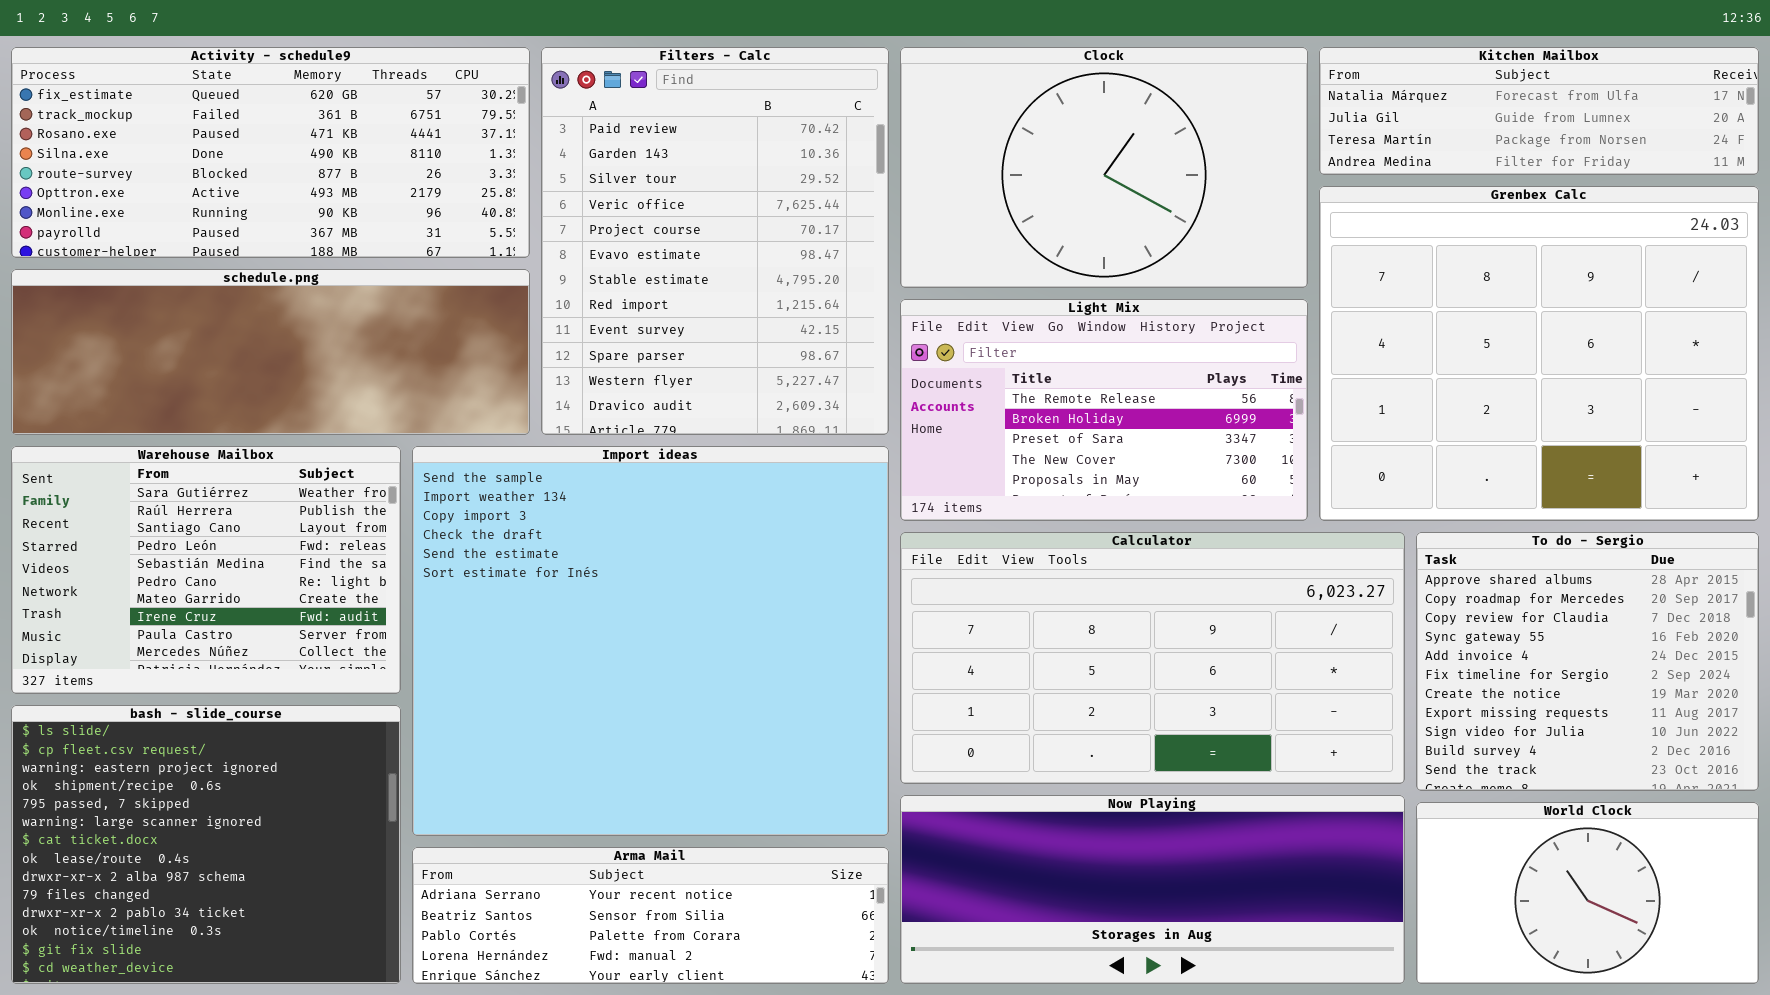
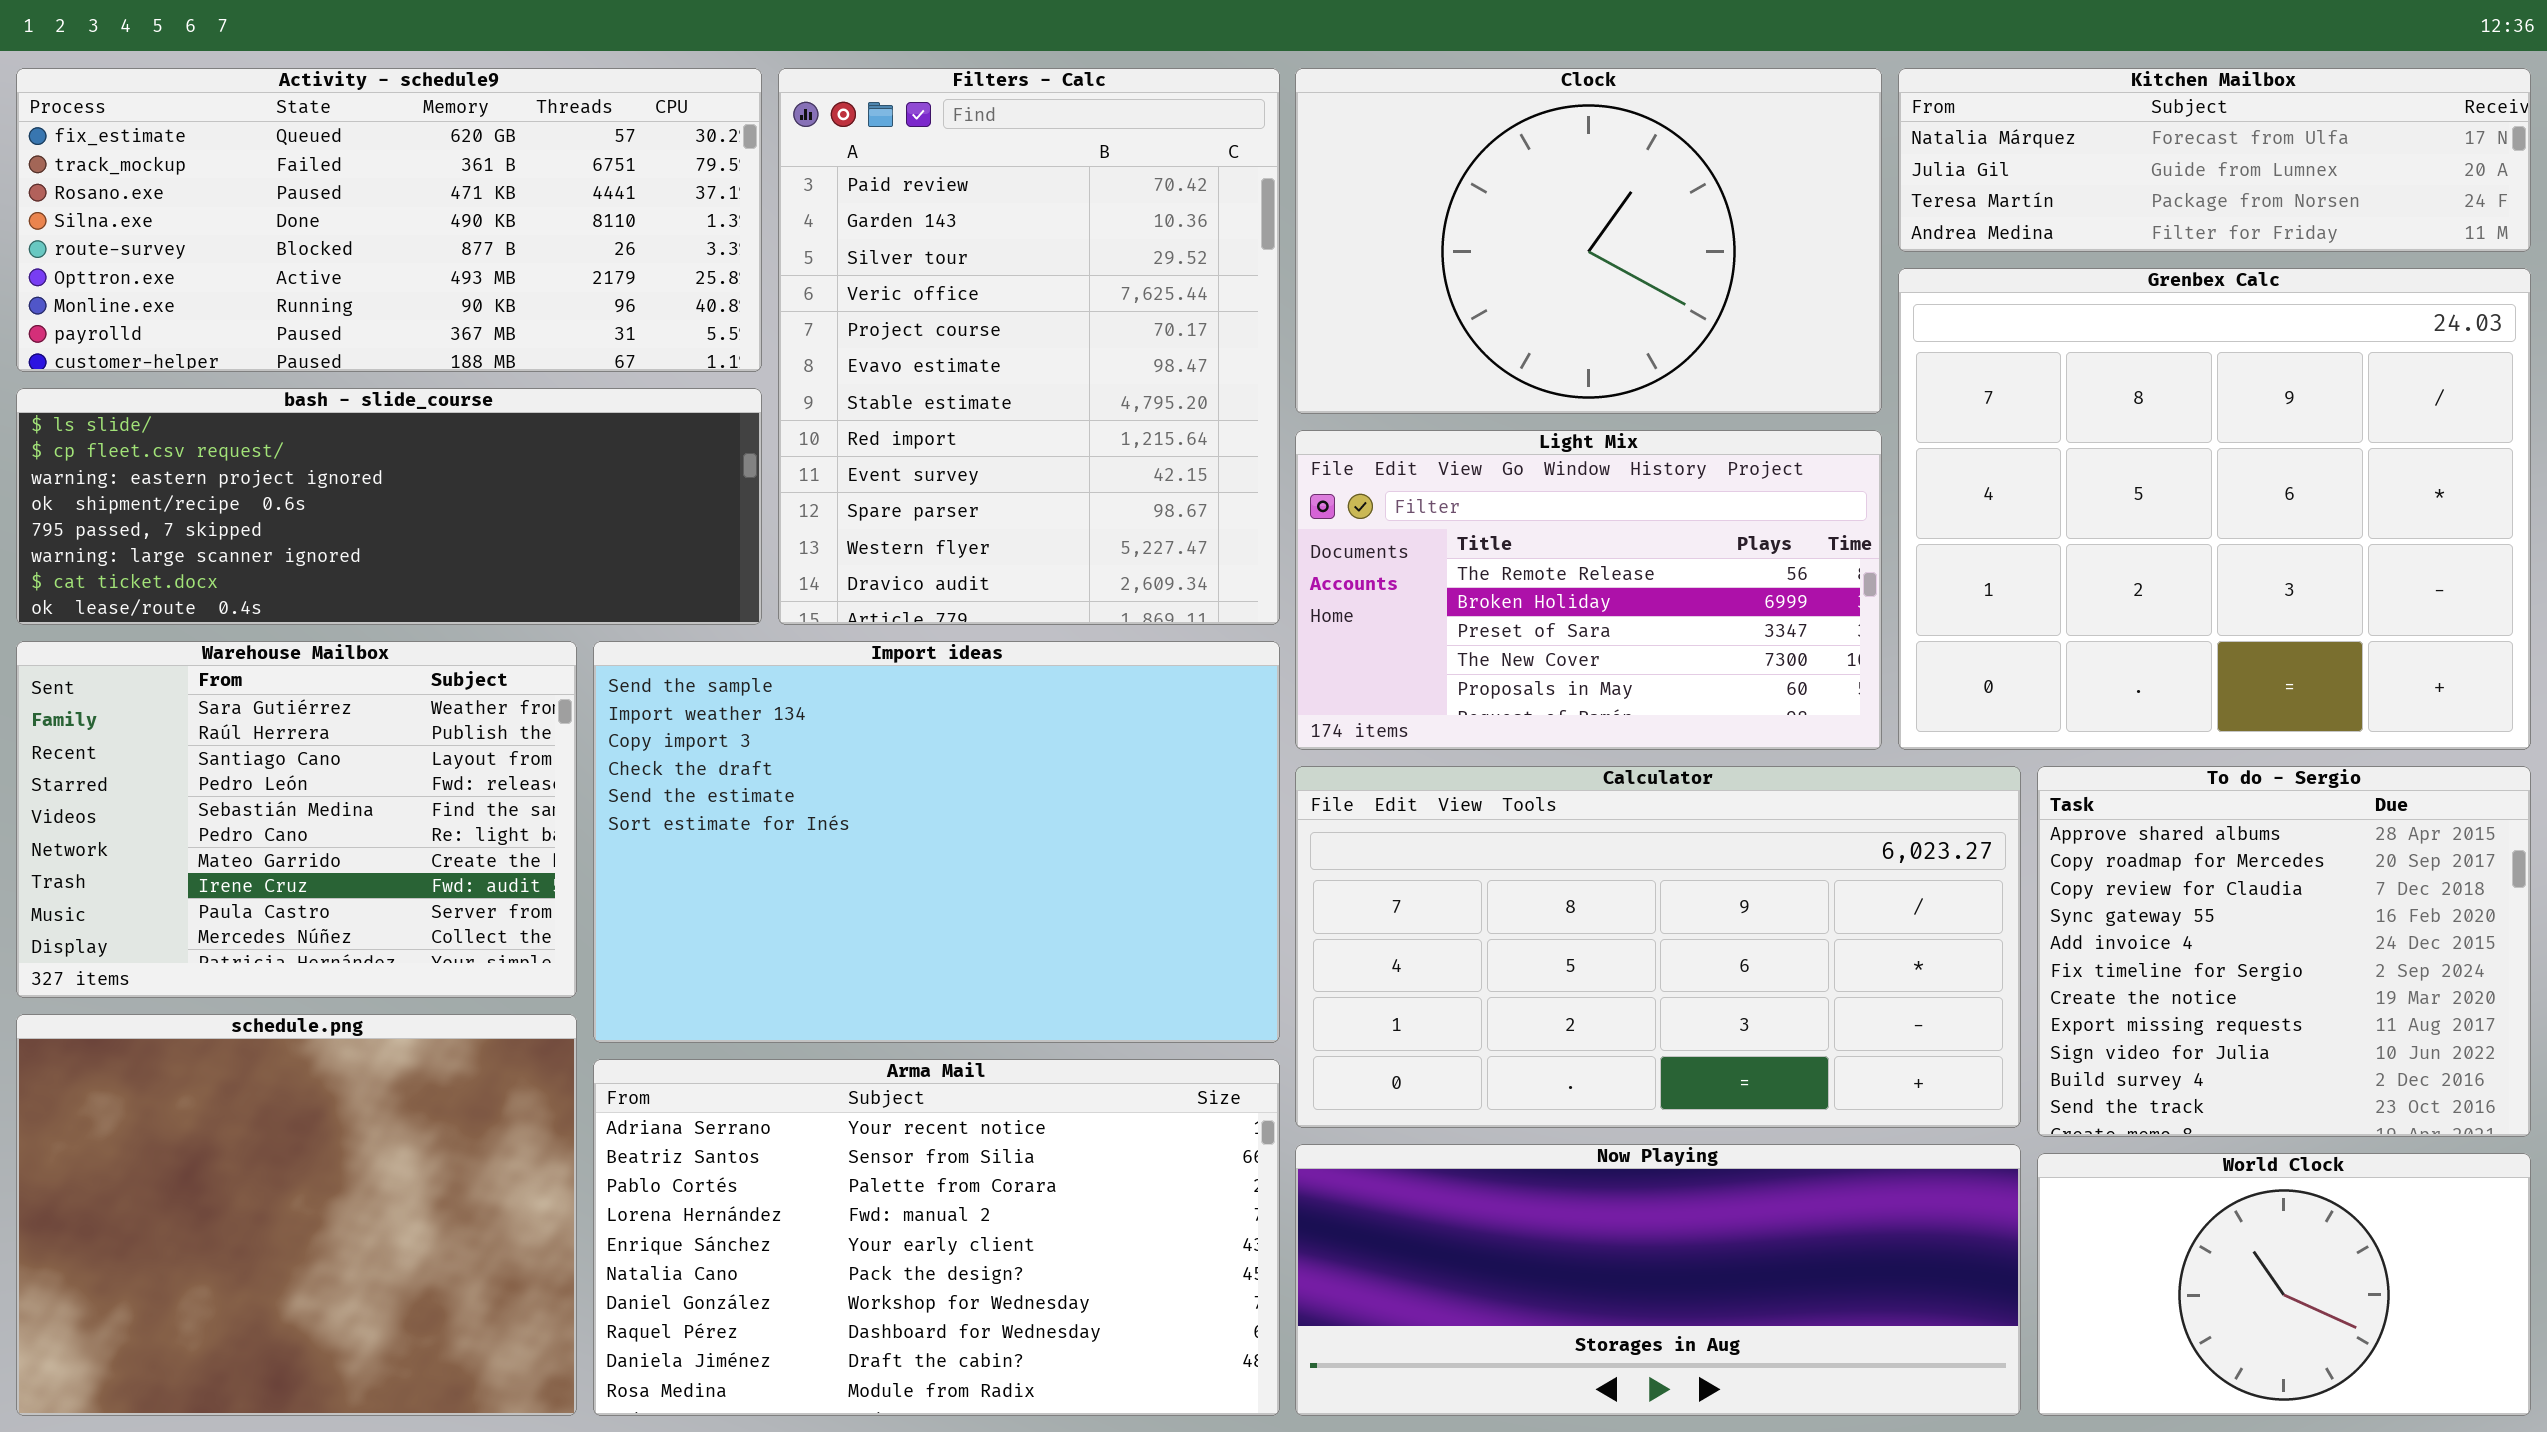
schedule.png: [11,269,530,435] -> [16,1014,577,1416], moved, resized
Import ideas: [412,446,889,836] -> [593,641,1280,1043], resized
bash - slide_course: [11,705,401,984] -> [16,388,762,625], moved, resized
Arma Mail: [412,847,889,984] -> [593,1059,1280,1416], resized

